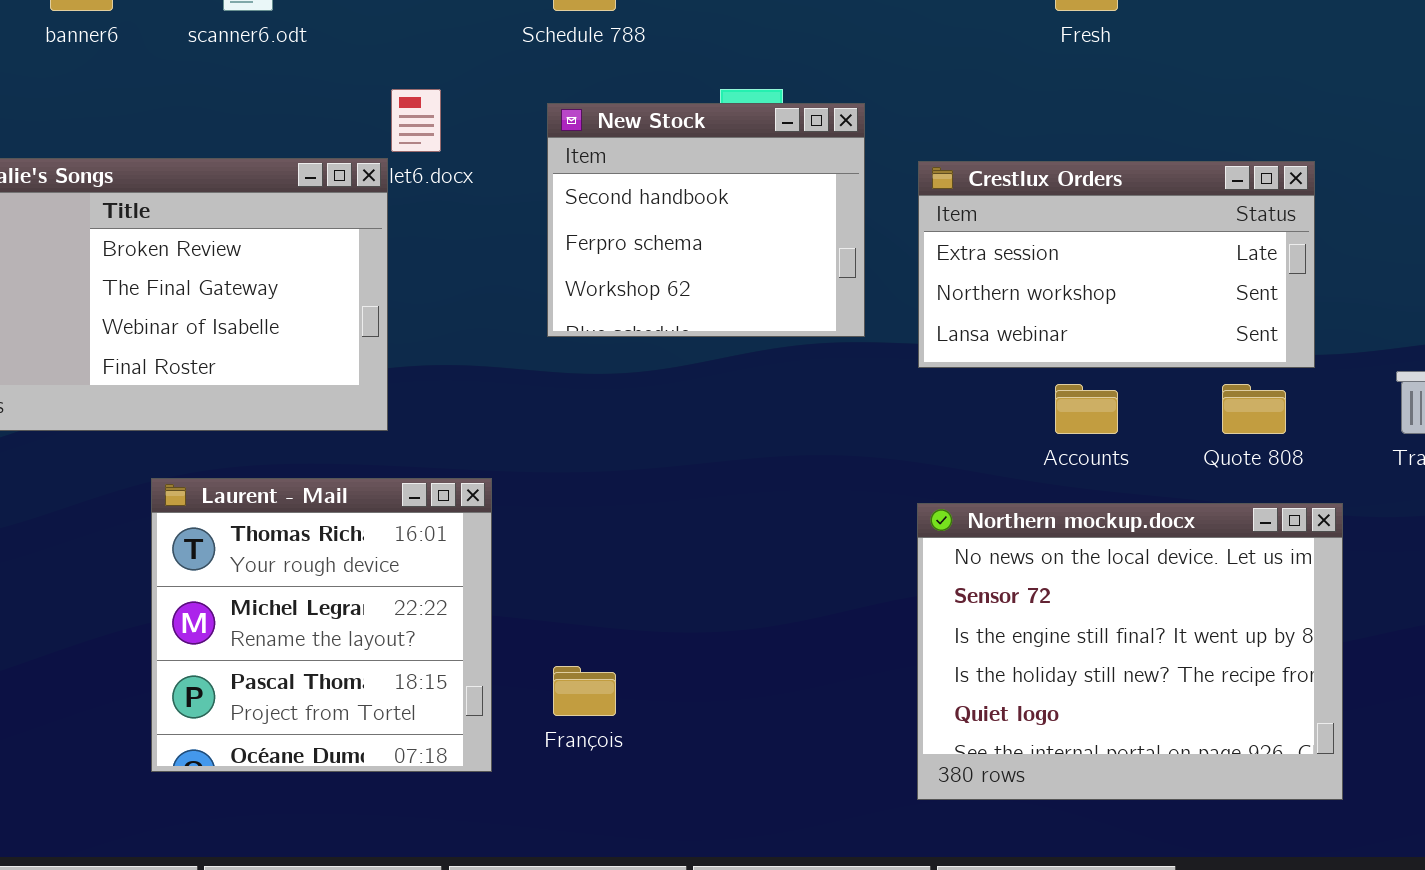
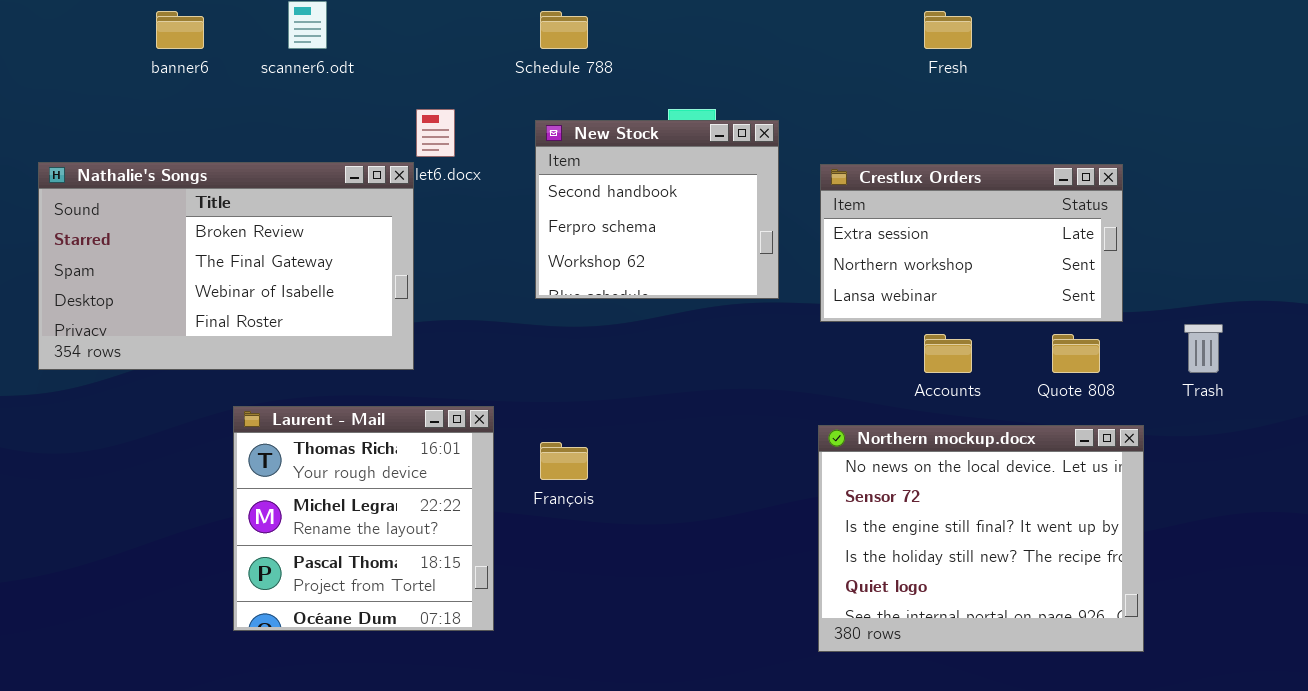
François: [553,666,616,716] -> [540,442,588,480], moved

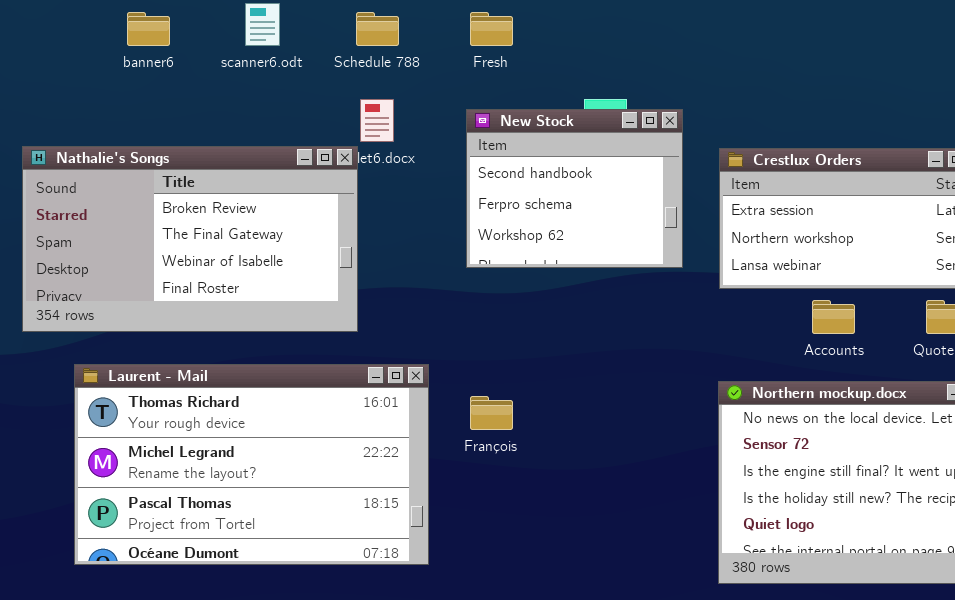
Schedule 788: [540,11,588,49] -> [356,12,399,46], moved
Fresh: [924,11,972,49] -> [470,12,513,46], moved
Laurent - Mail: [233,406,494,631] -> [74,364,429,565], resized

